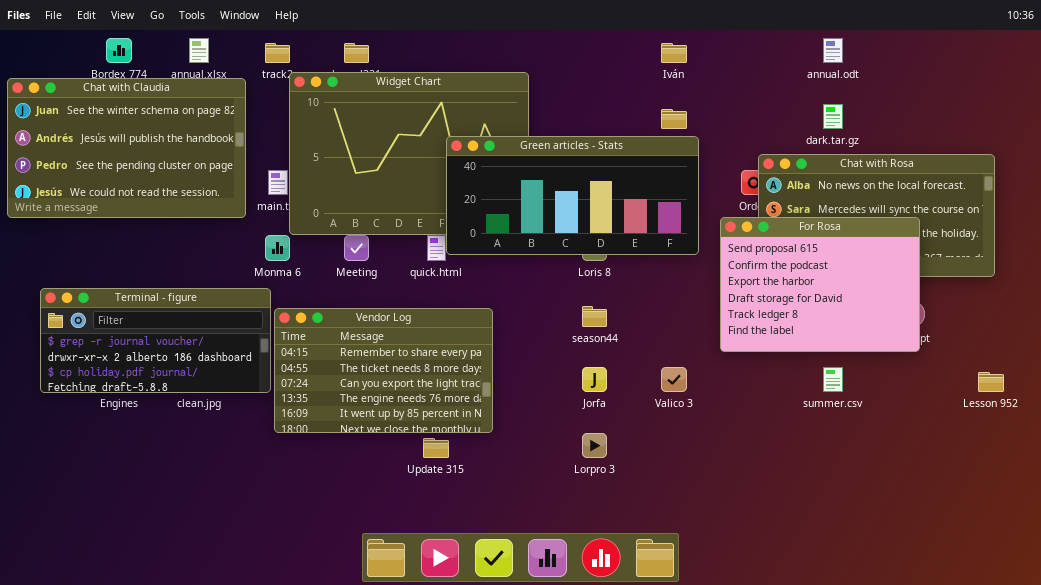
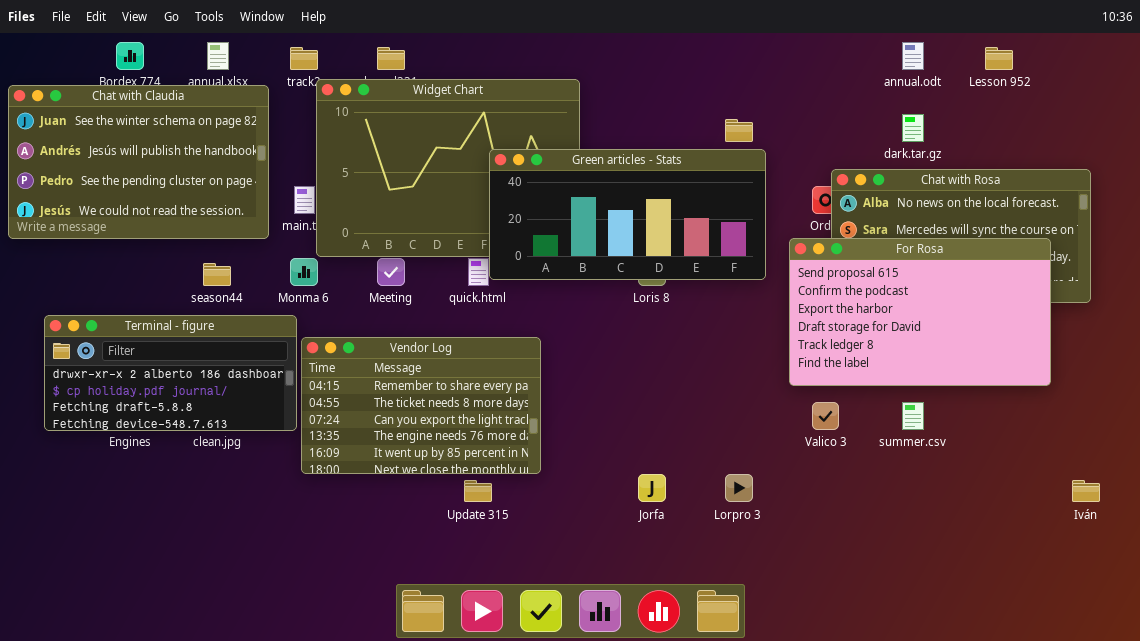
Iván: [661,43,687,63] -> [1072,480,1100,502], moved
For Rosa: [720,217,920,352] -> [789,238,1051,386], resized
Terminal - figure: [40,288,271,393] -> [44,315,297,431], scrolled down 1 row
season44: [582,306,607,327] -> [203,263,231,286], moved
Jorfa: [582,367,607,392] -> [638,474,666,502], moved
Valico 3: [661,367,687,392] -> [812,402,839,430], moved
Lesson 952: [978,372,1004,392] -> [985,47,1013,70], moved
Lorpro 3: [582,433,607,458] -> [725,474,753,502], moved

